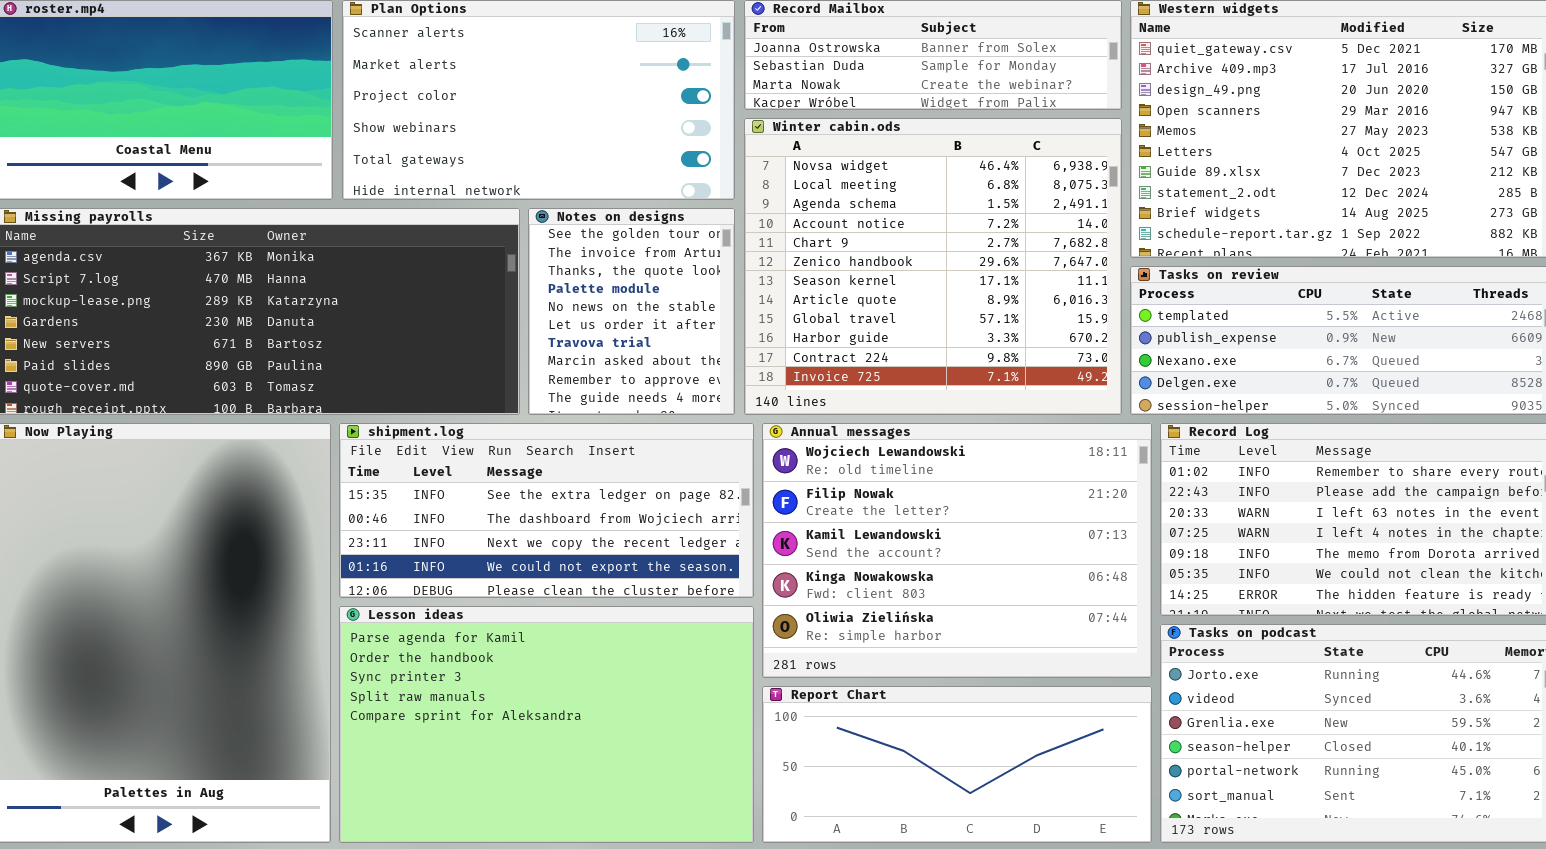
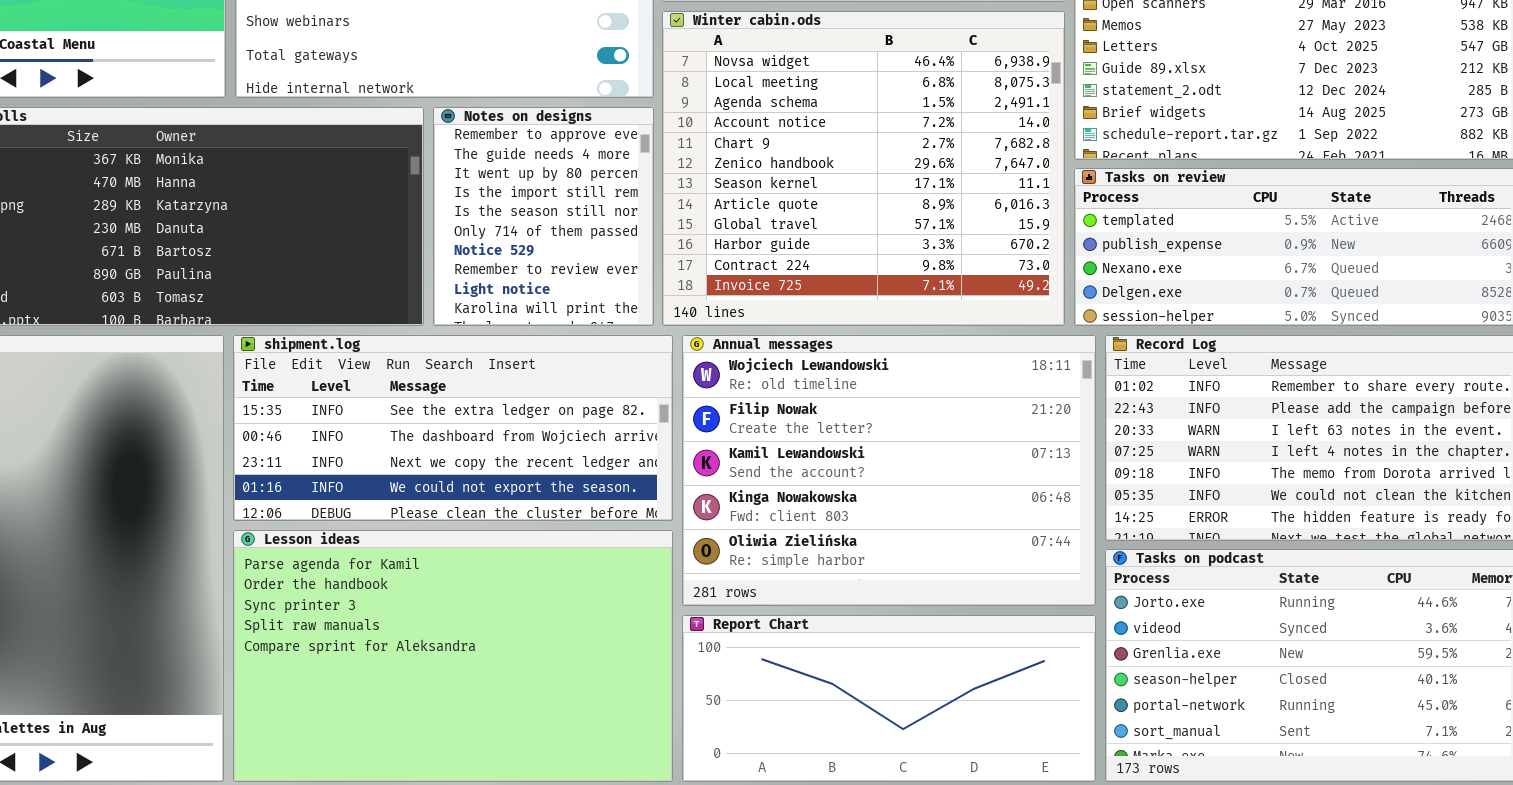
Notes on designs: [528,208,735,415] -> [433,107,654,326], scrolled down 8 rows

